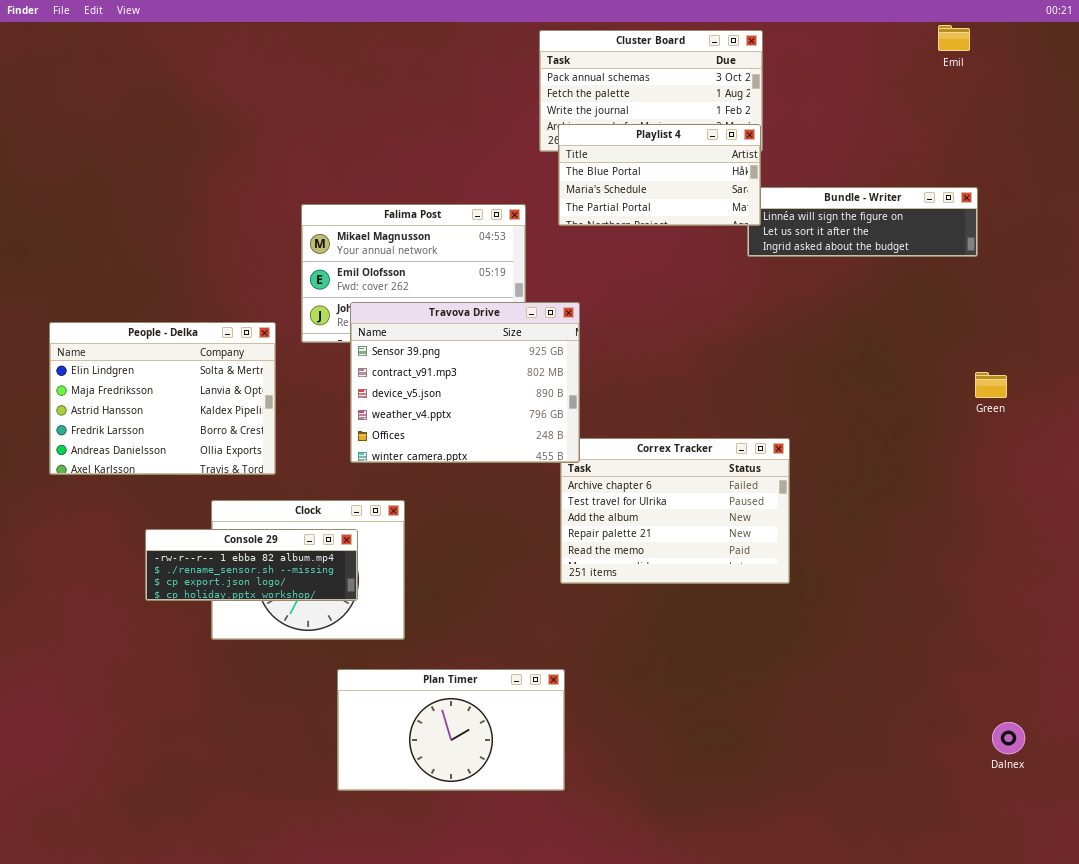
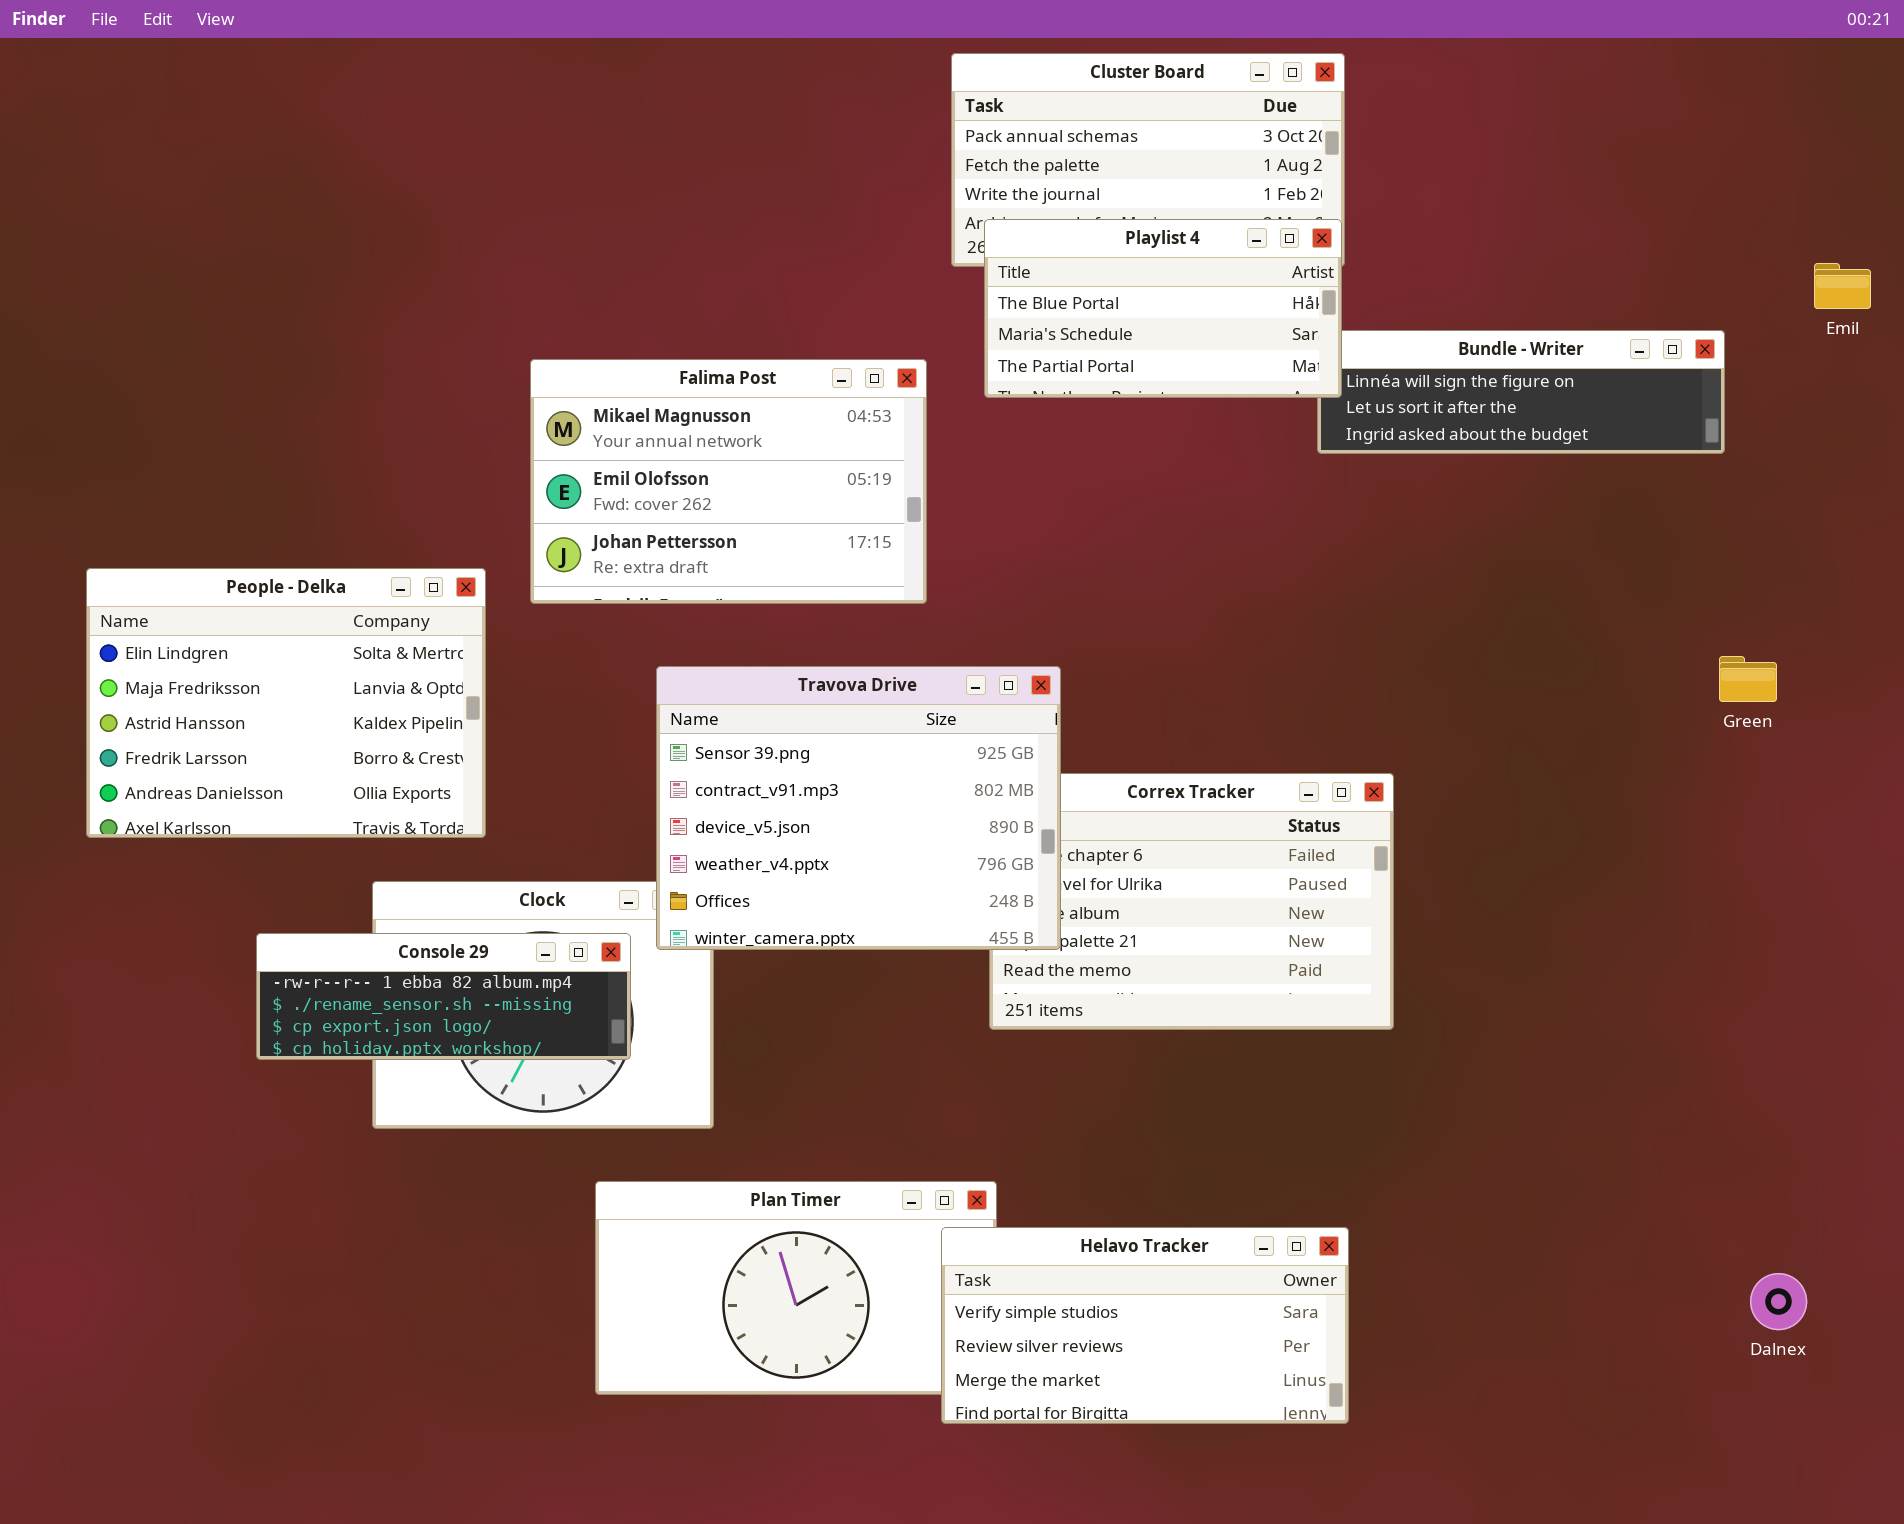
Emil: [938,25,970,51] -> [1814,263,1871,309], moved
Travova Drive: [350,302,580,463] -> [656,666,1061,950], moved
Helavo Tracker: none -> [941,1227,1349,1424], opened

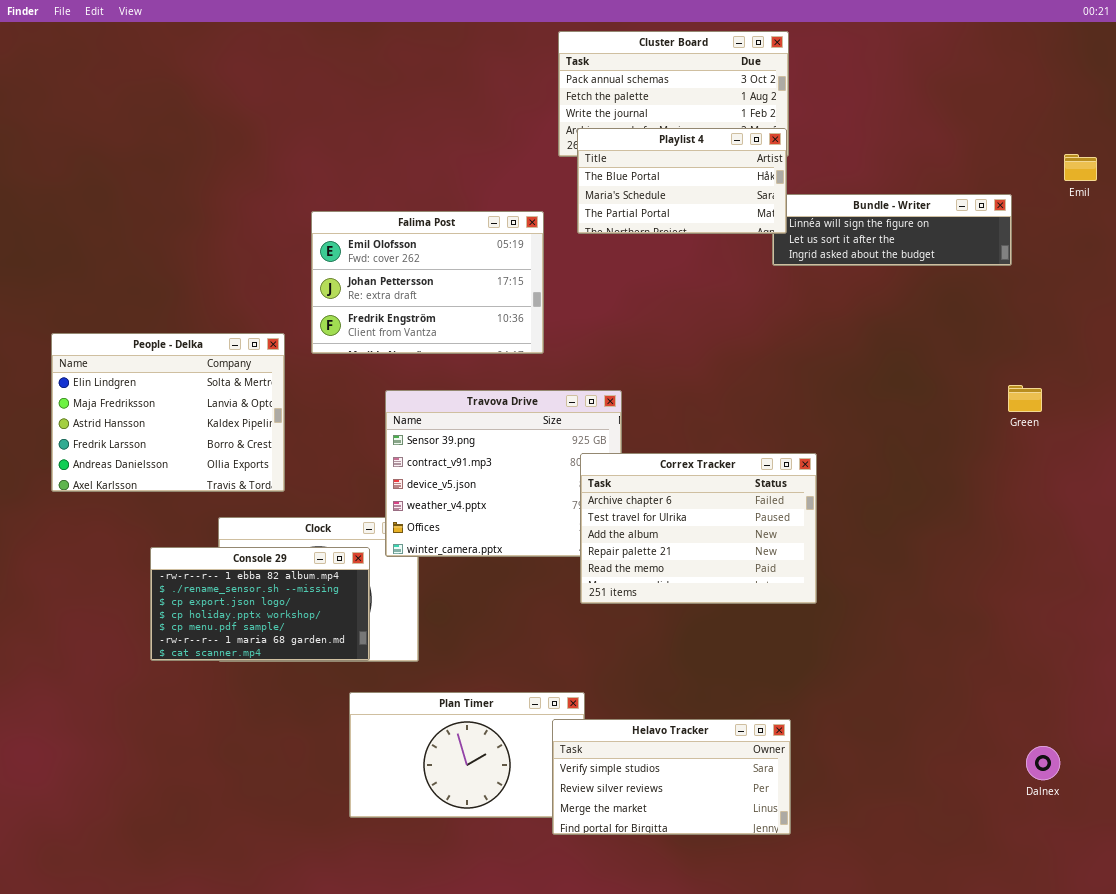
Falima Post: [530,359,927,604] -> [311,211,544,354], scrolled down 1 row
Correx Tracker: [989,773,1394,1030] -> [580,453,817,604], raised
Console 29: [256,933,631,1060] -> [150,547,370,661], resized

